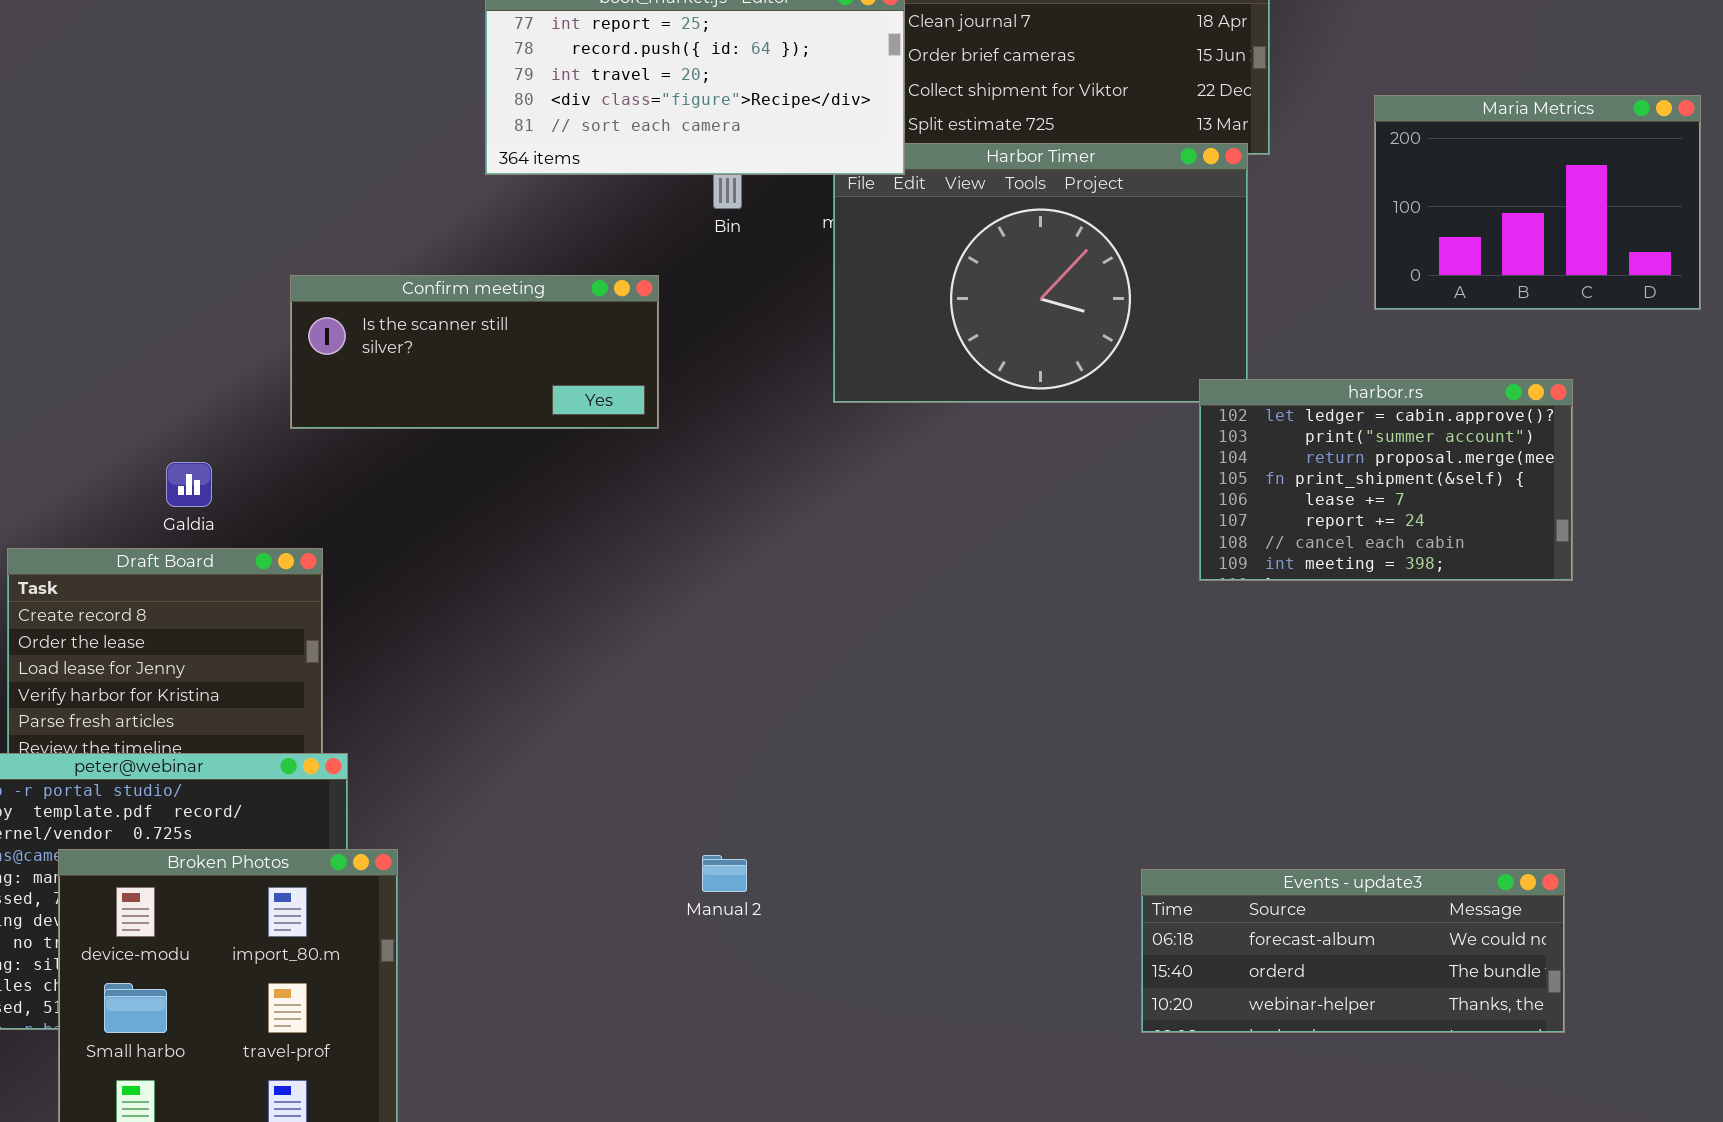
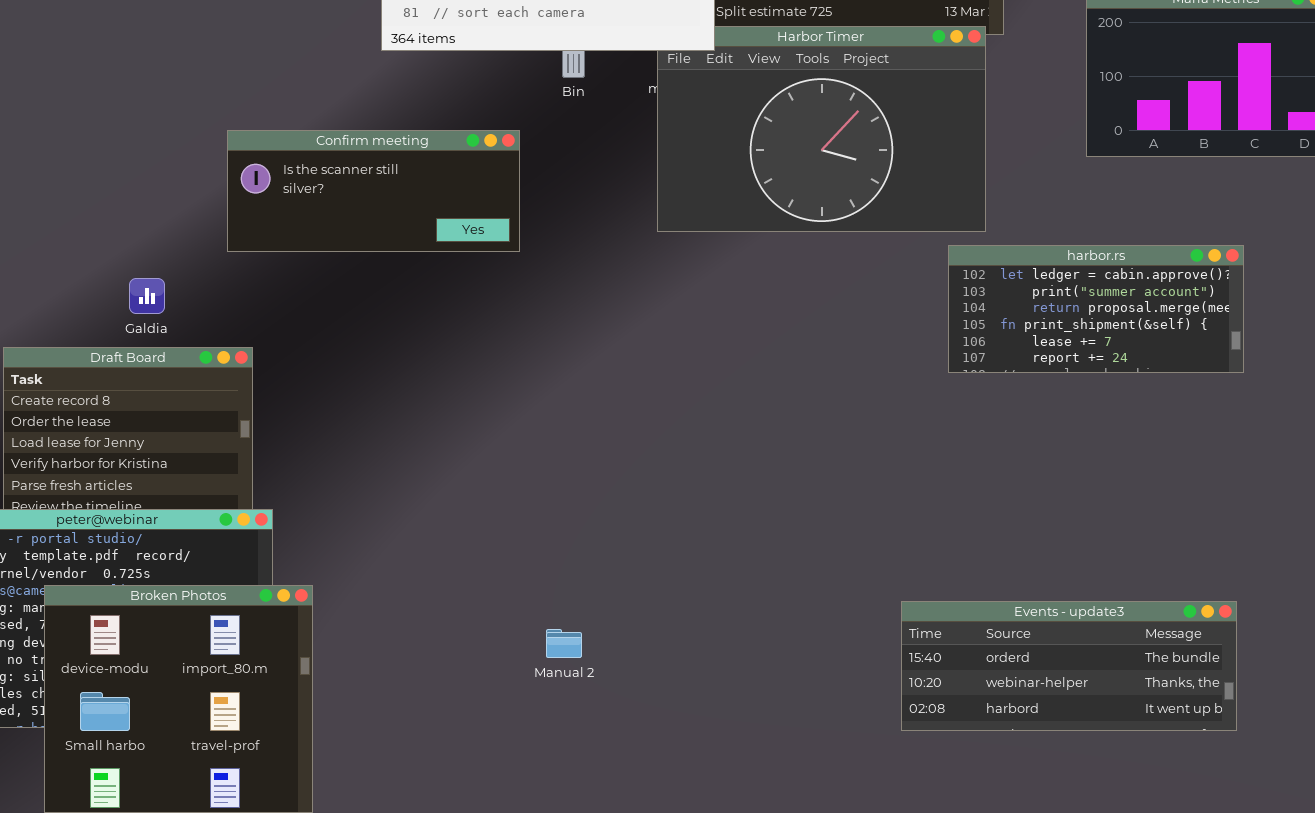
harbor.rs: [1199,379,1573,581] -> [948,245,1244,373], resized
Manual 2: [702,855,747,892] -> [546,629,582,658], moved
Events - update3: [1141,869,1565,1033] -> [901,601,1237,731], scrolled down 1 row

